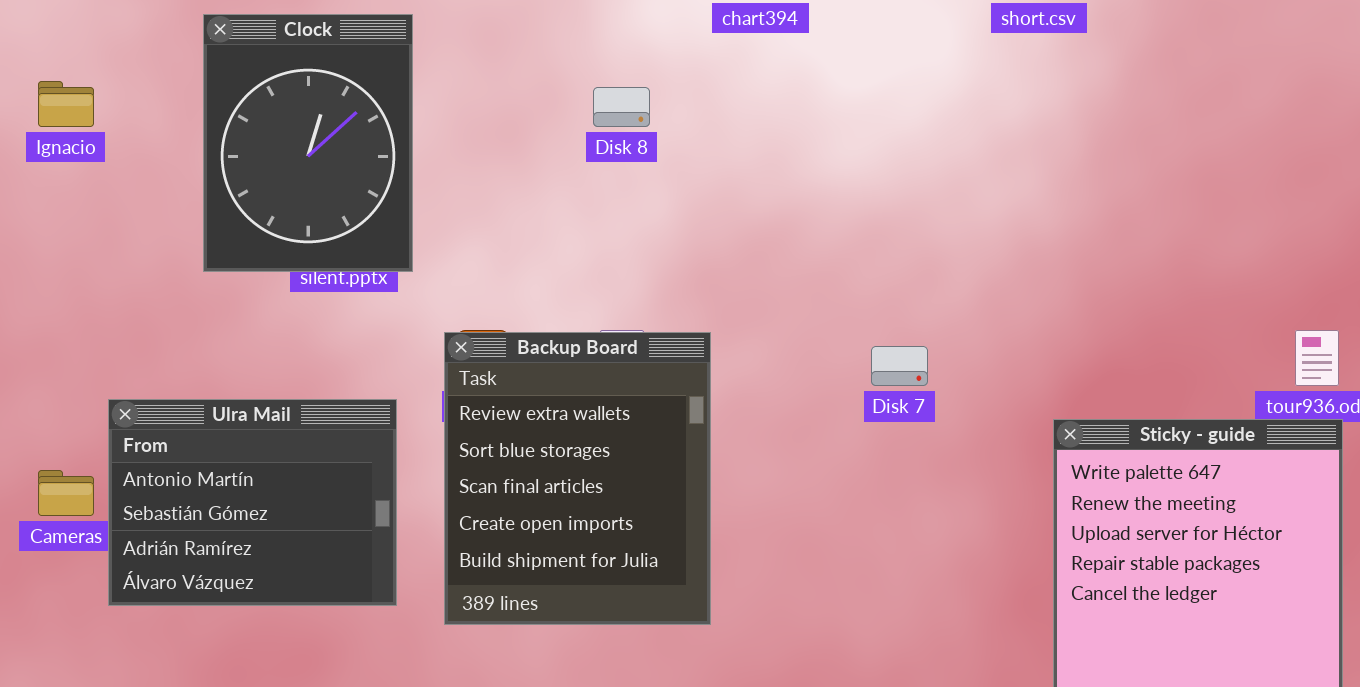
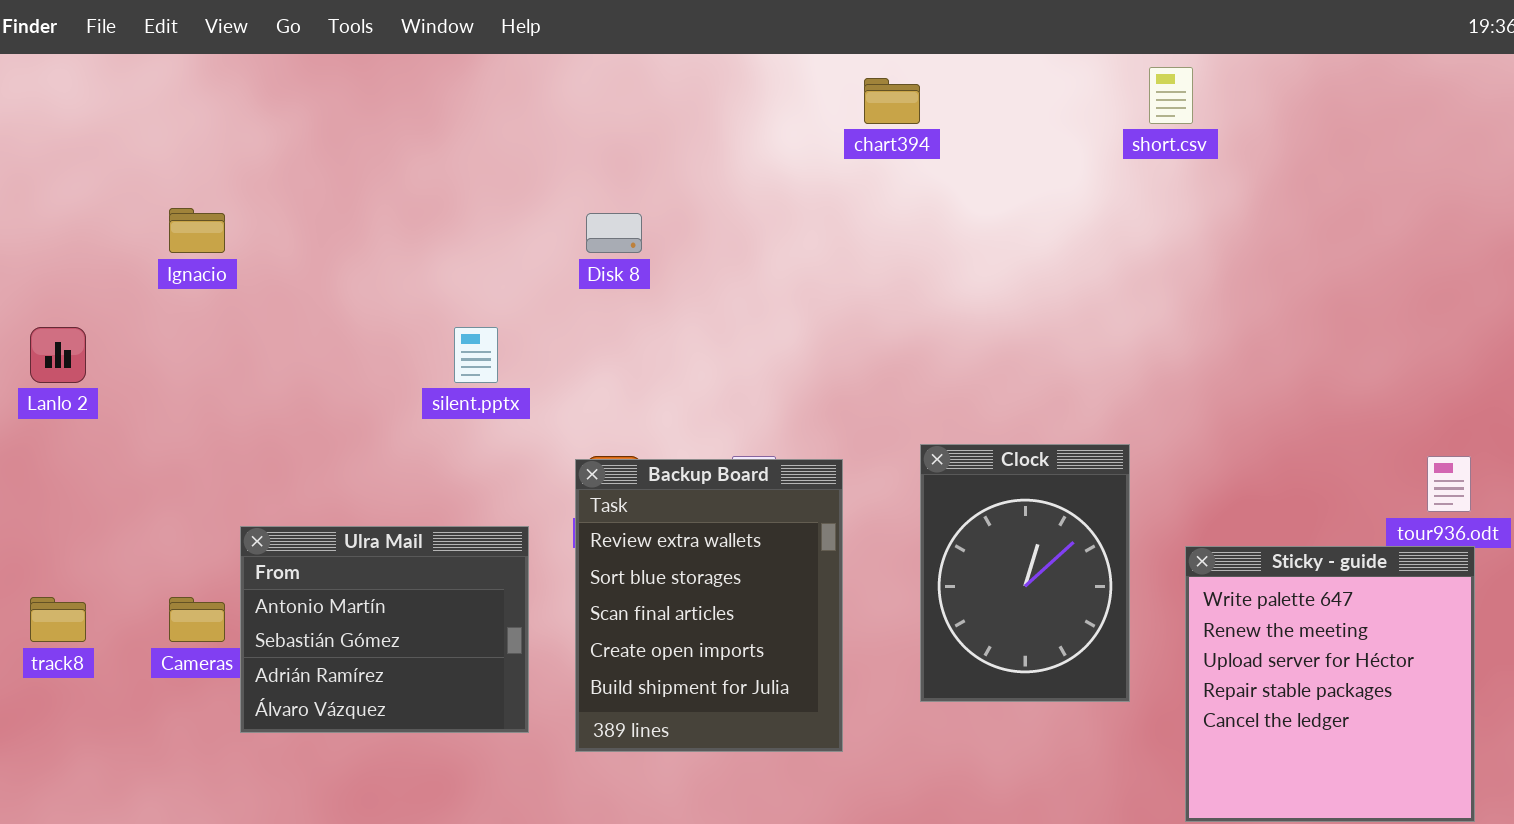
Clock: [203,14,413,272] -> [920,444,1130,702], moved
Disk 8: [593,87,650,127] -> [586,213,642,253], moved

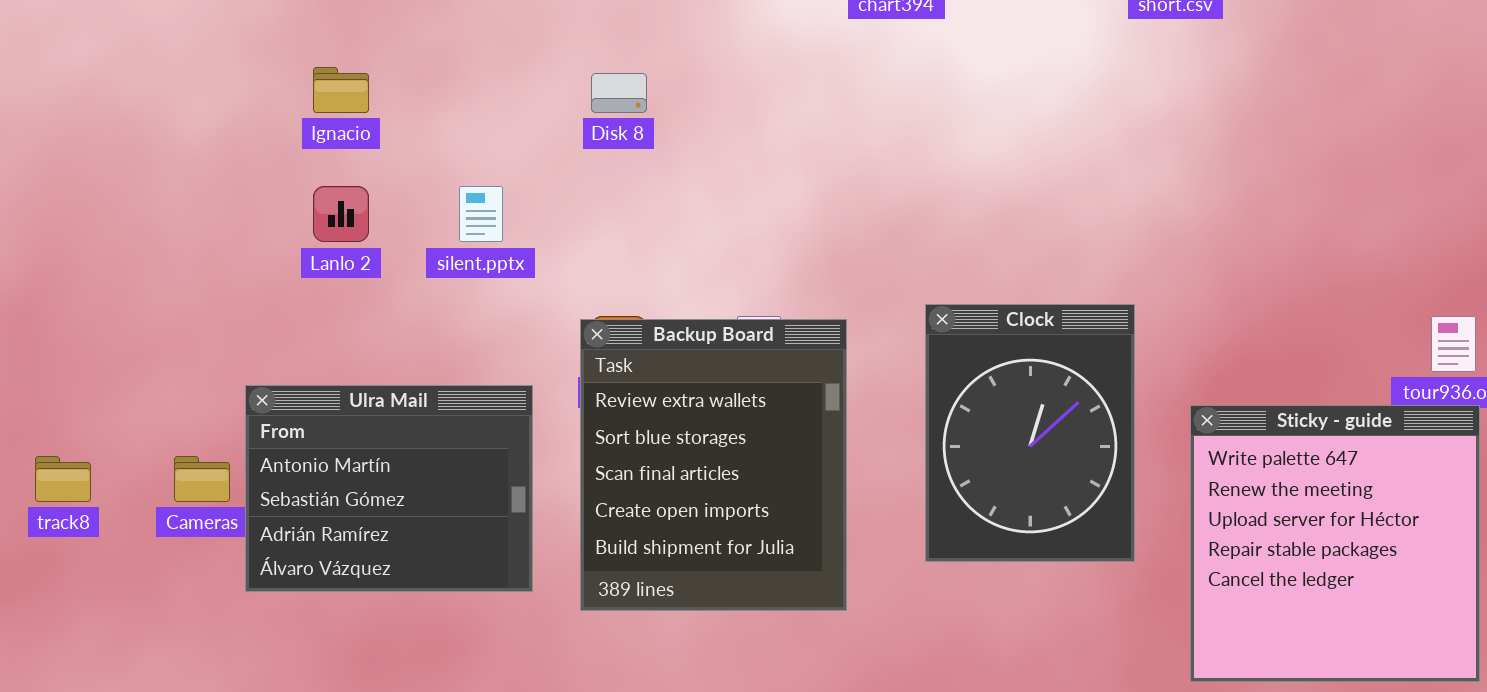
Ignacio: [169,208,225,253] -> [313,67,369,113], moved
Lanlo 2: [30,327,86,383] -> [313,186,369,242], moved

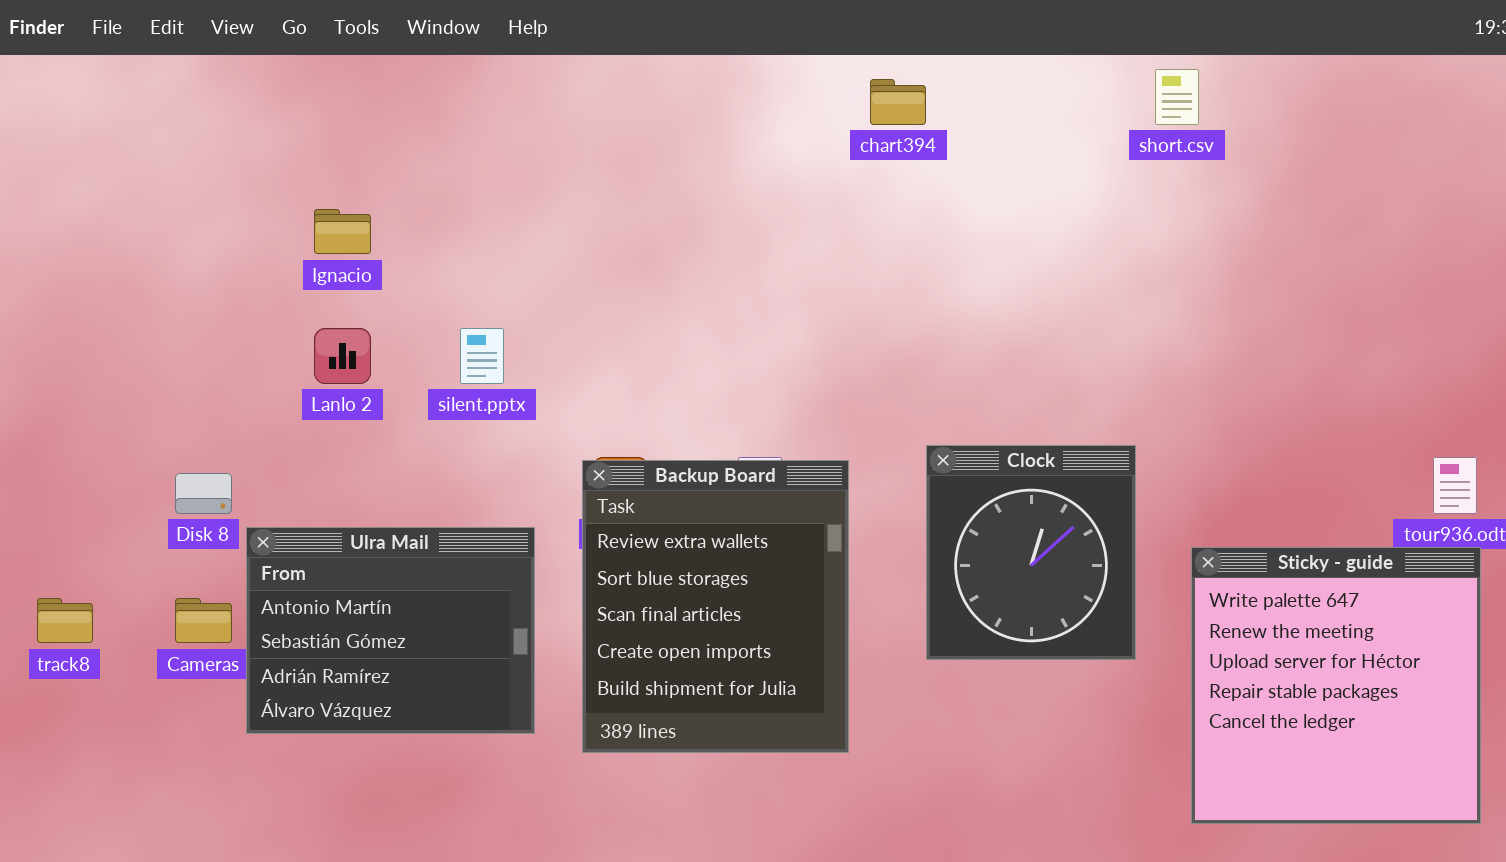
Disk 8: [591,73,647,113] -> [175,473,232,514], moved
Clock: [925,304,1135,562] -> [926,445,1136,660], resized

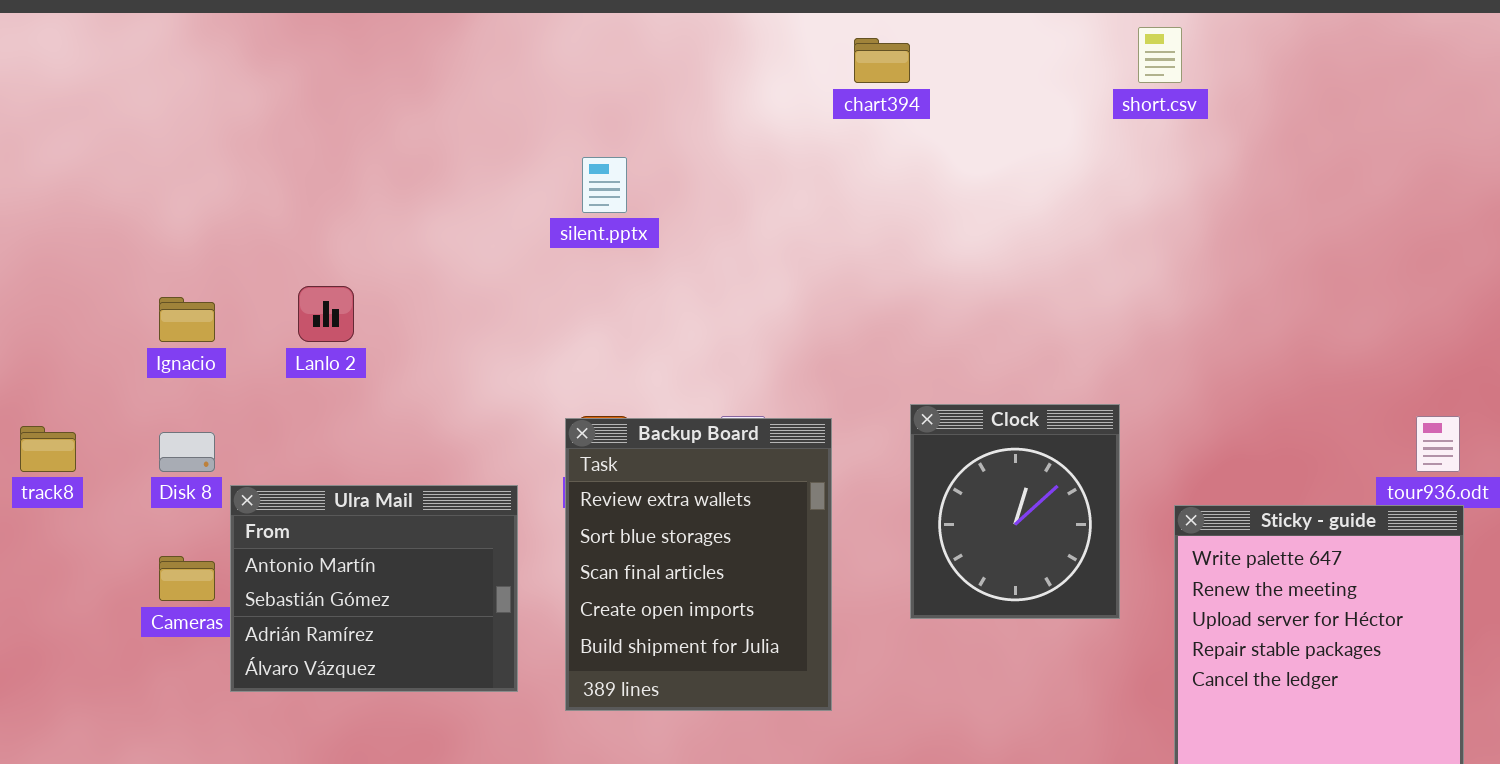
Ignacio: [314,209,371,254] -> [159,297,215,342], moved
silent.pptx: [460,328,504,384] -> [582,157,627,213], moved
track8: [37,598,93,643] -> [20,426,76,472], moved

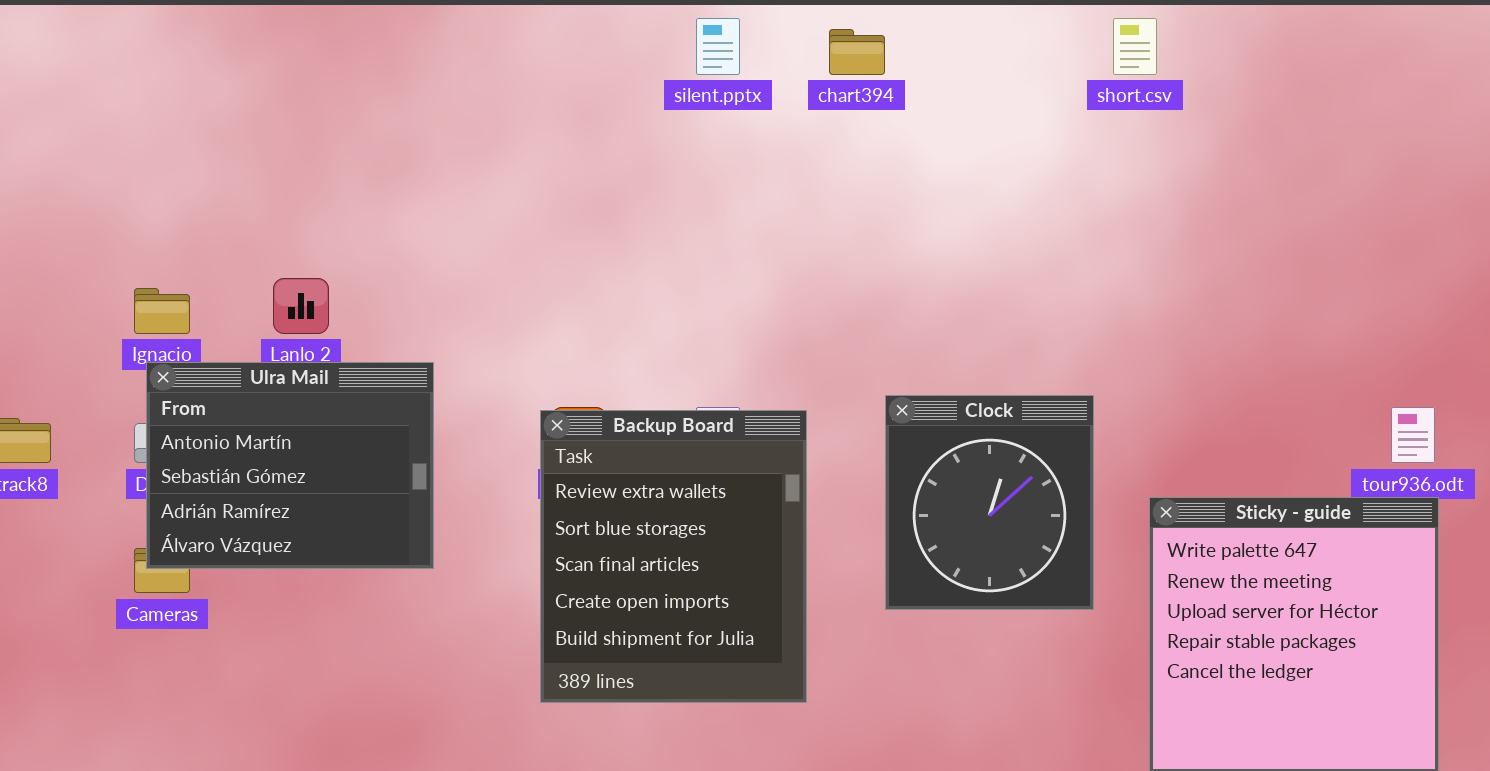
silent.pptx: [582,157,627,213] -> [696,18,740,75], moved
Ulra Mail: [230,485,518,692] -> [146,362,434,569], moved

